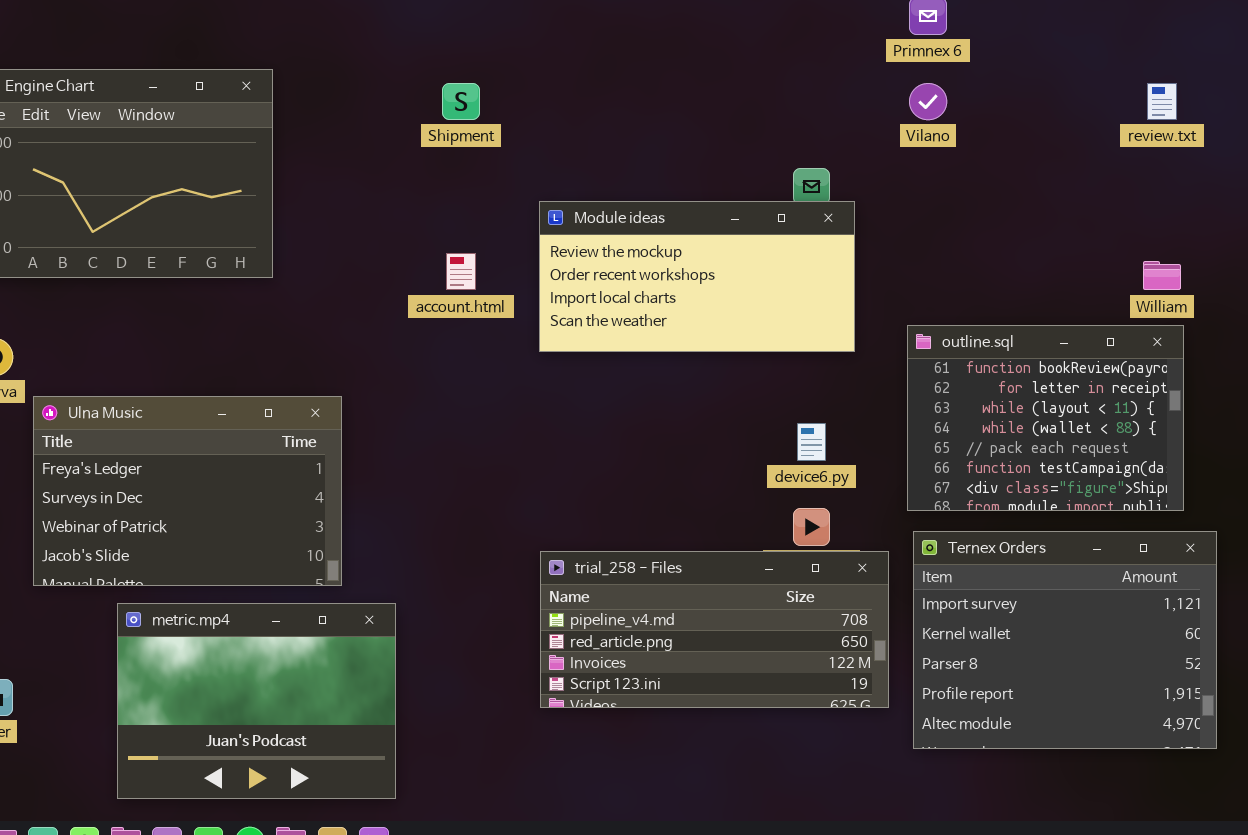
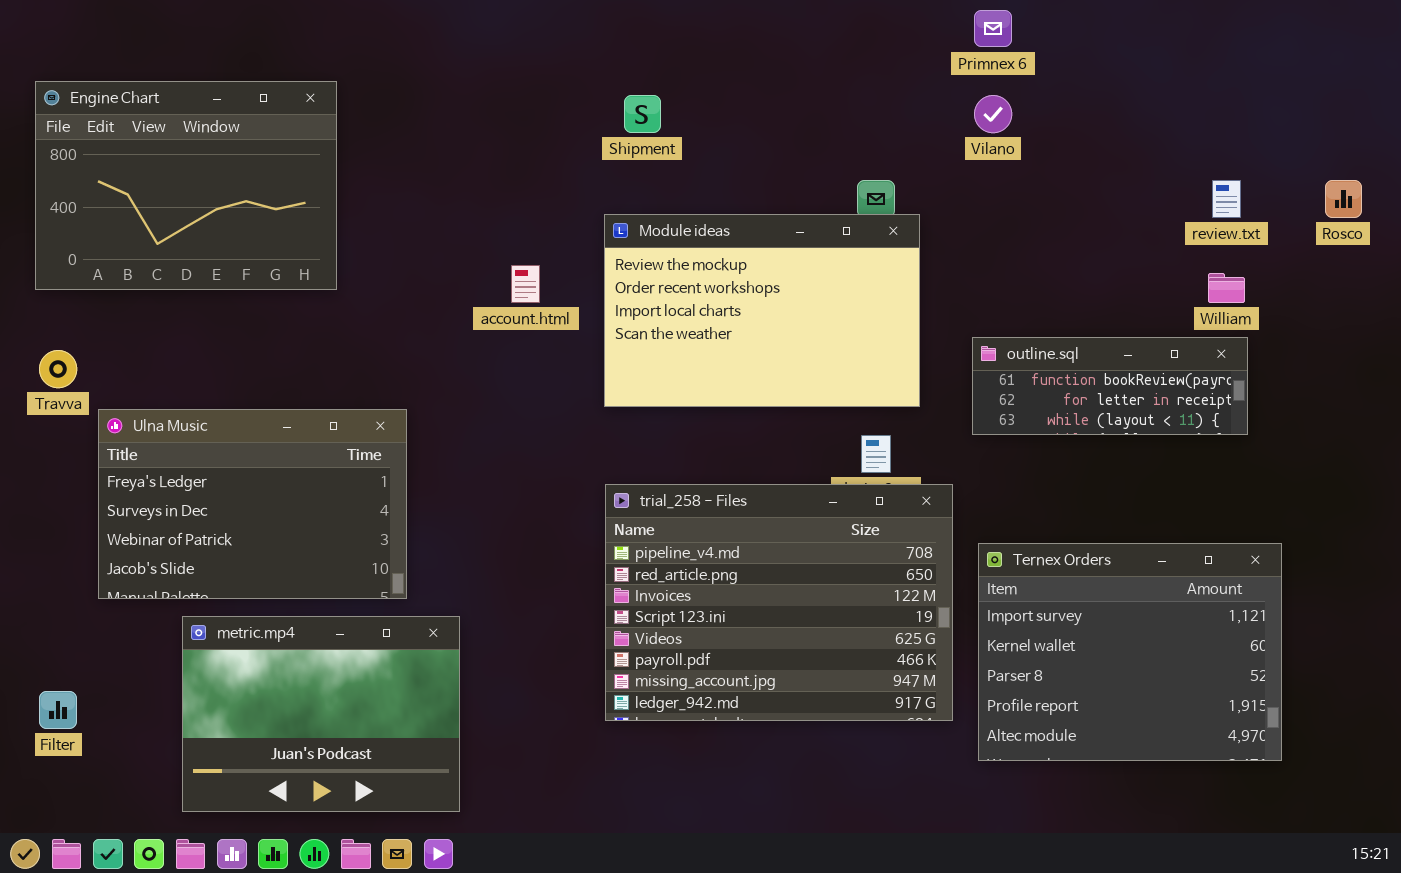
Shipment: [442,83,480,120] -> [624,95,661,133], moved
review.txt: [1147,83,1177,120] -> [1212,180,1241,218], moved
Module ideas: [539,201,855,352] -> [604,214,920,407], resized
outline.sql: [907,325,1184,511] -> [972,337,1248,435], resized
trial_258 - Files: [540,551,889,708] -> [605,484,953,721], resized

